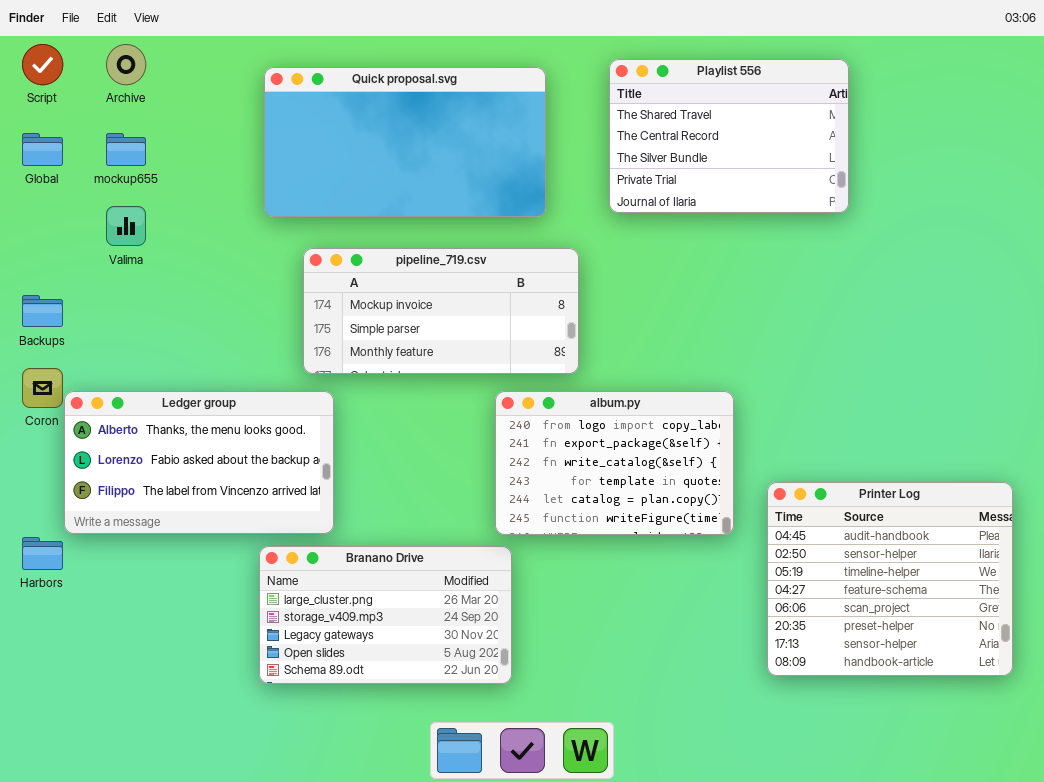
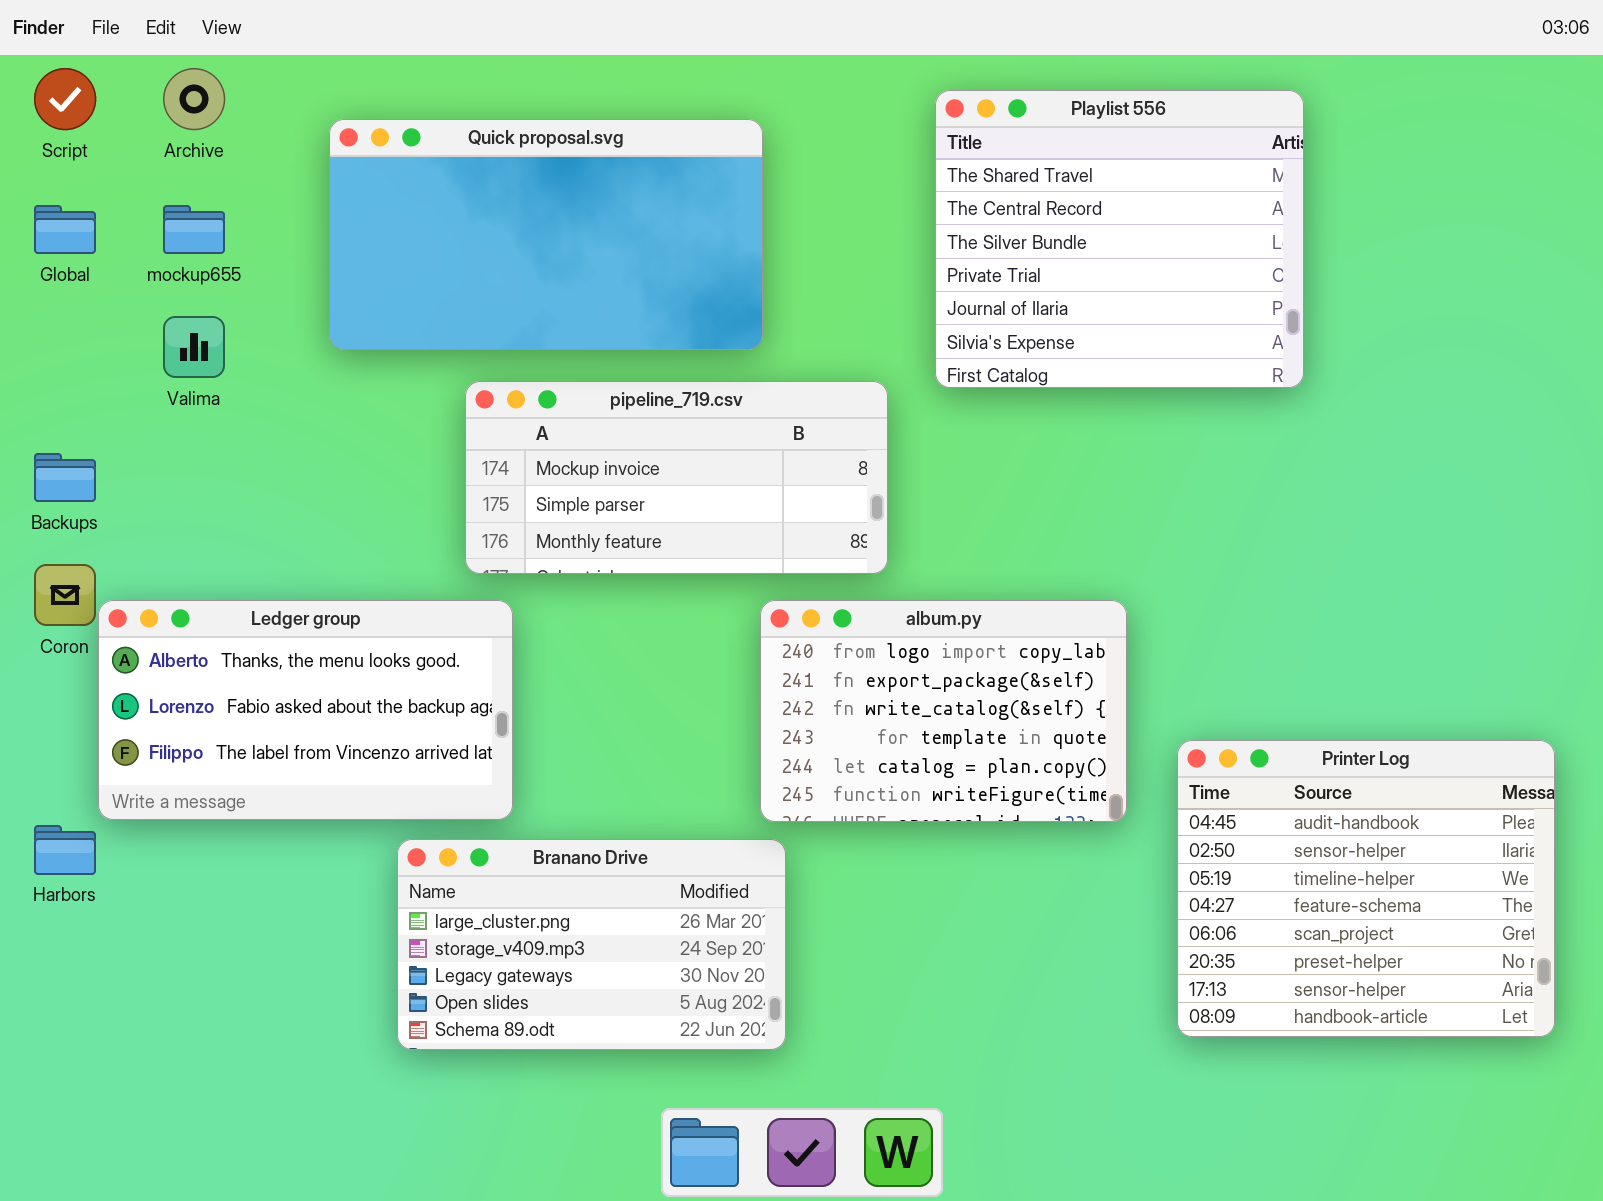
Playlist 556: [609,59,849,213] -> [935,90,1304,388], resized
Quick proposal.svg: [264,67,546,217] -> [329,119,763,350], moved

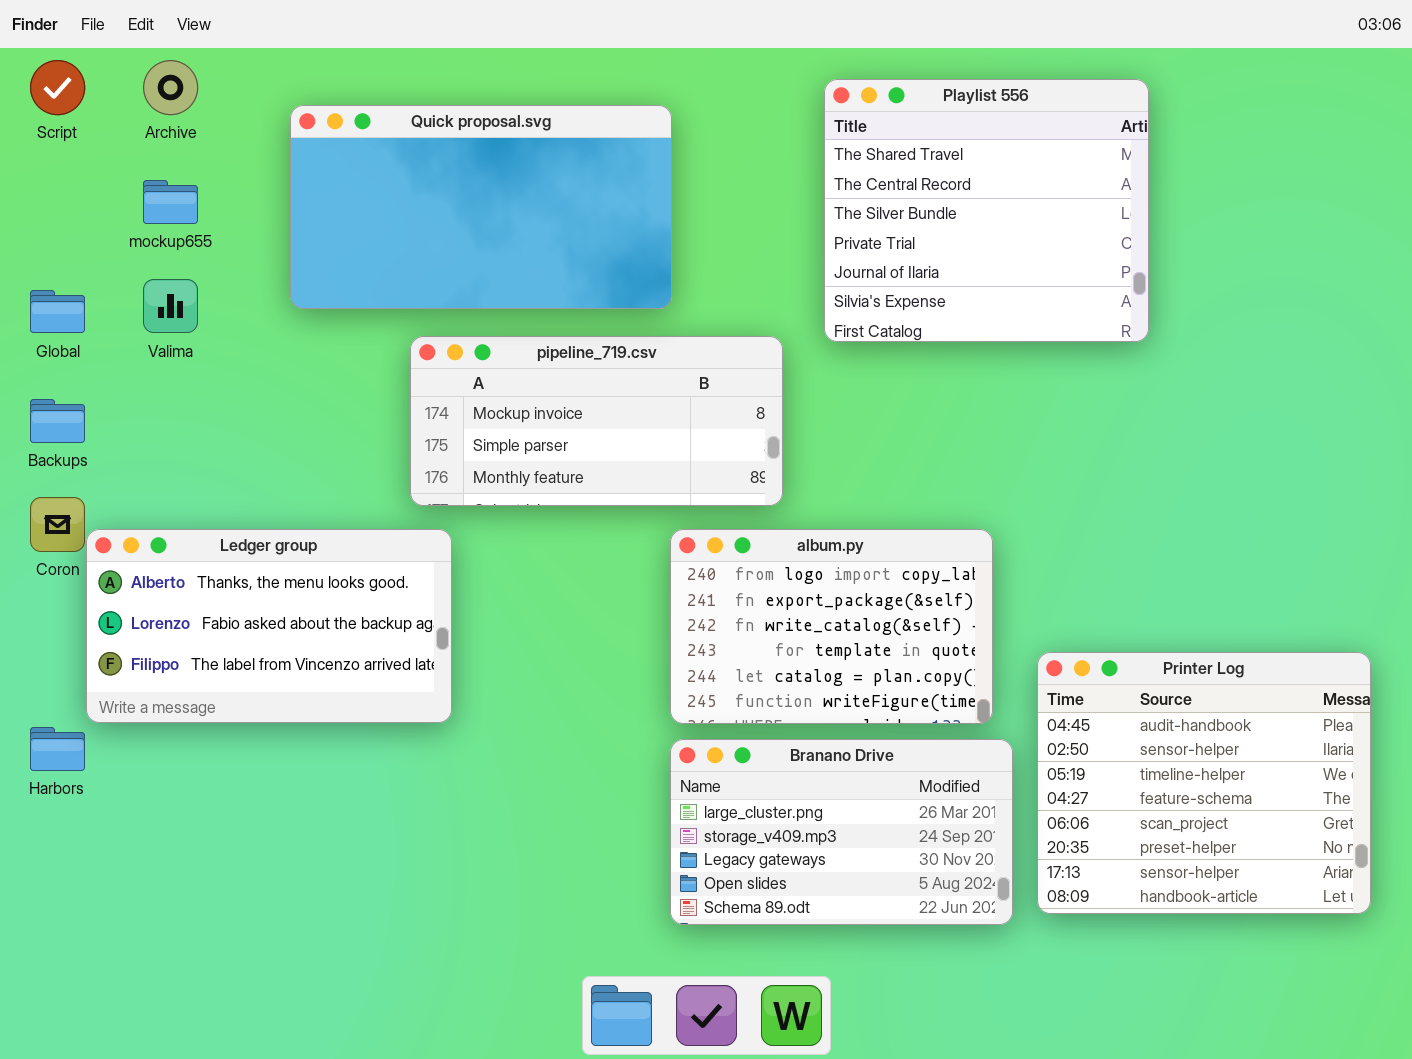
Global: [34,205,96,254] -> [30,290,85,333], moved
Branano Drive: [397,839,786,1050] -> [670,739,1013,925], moved

